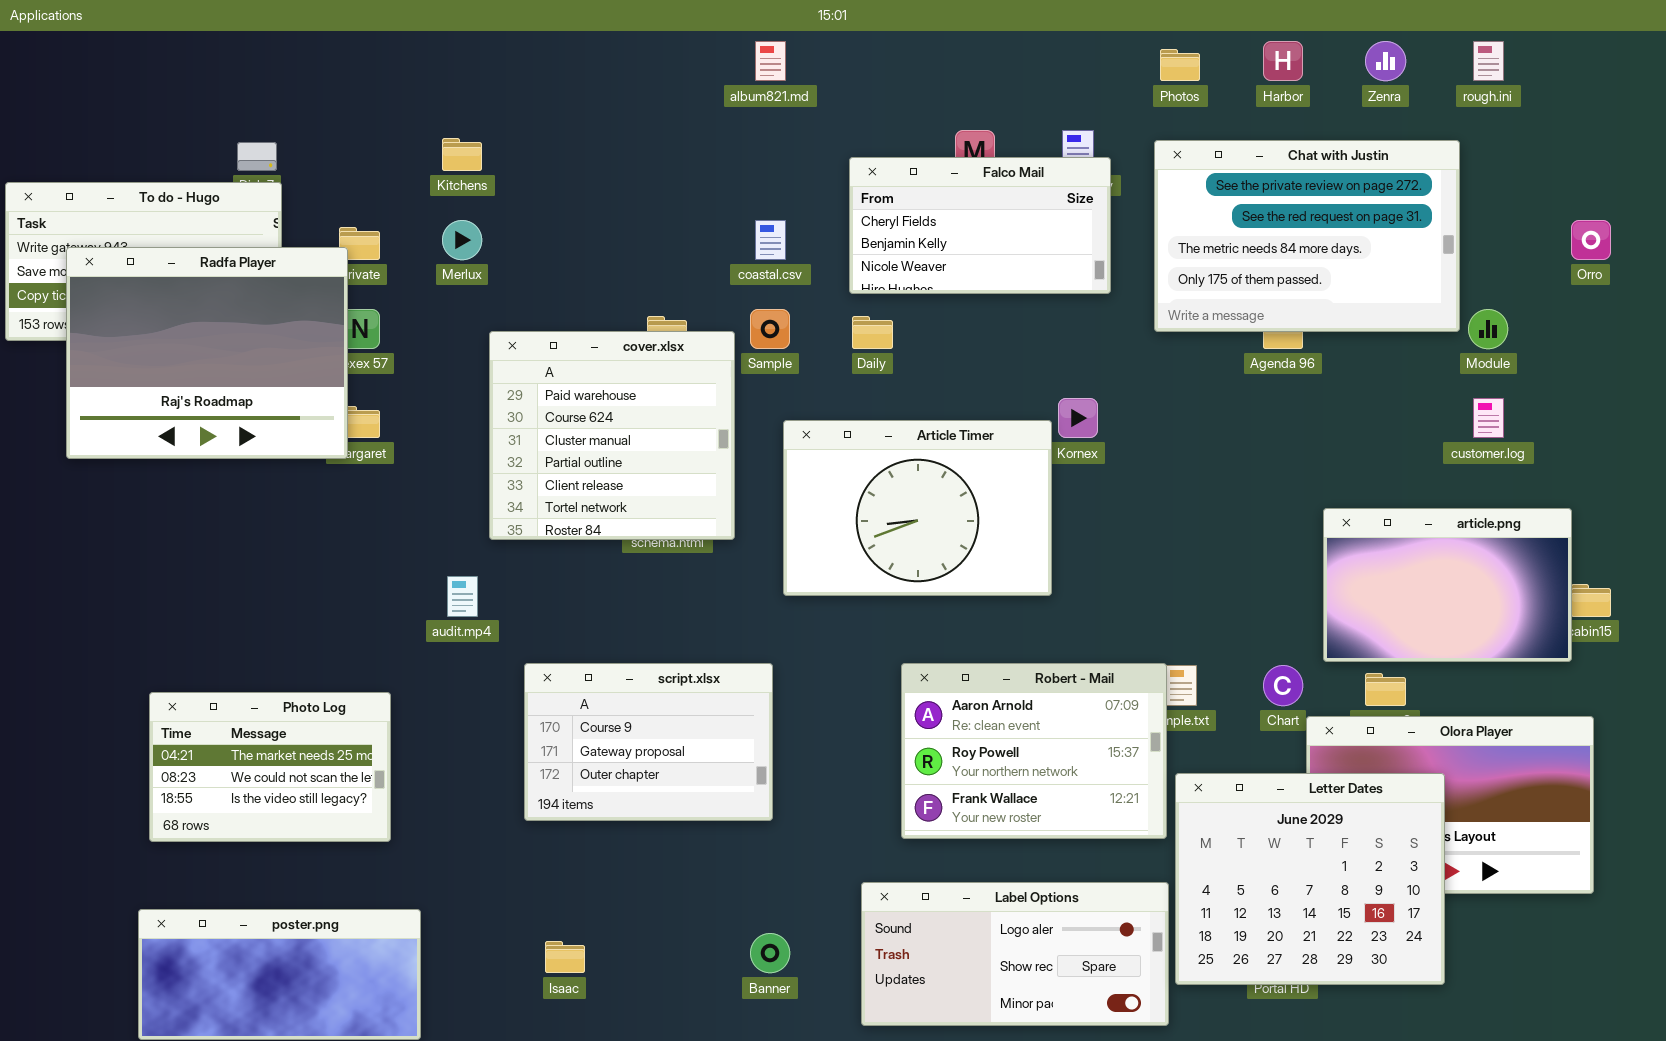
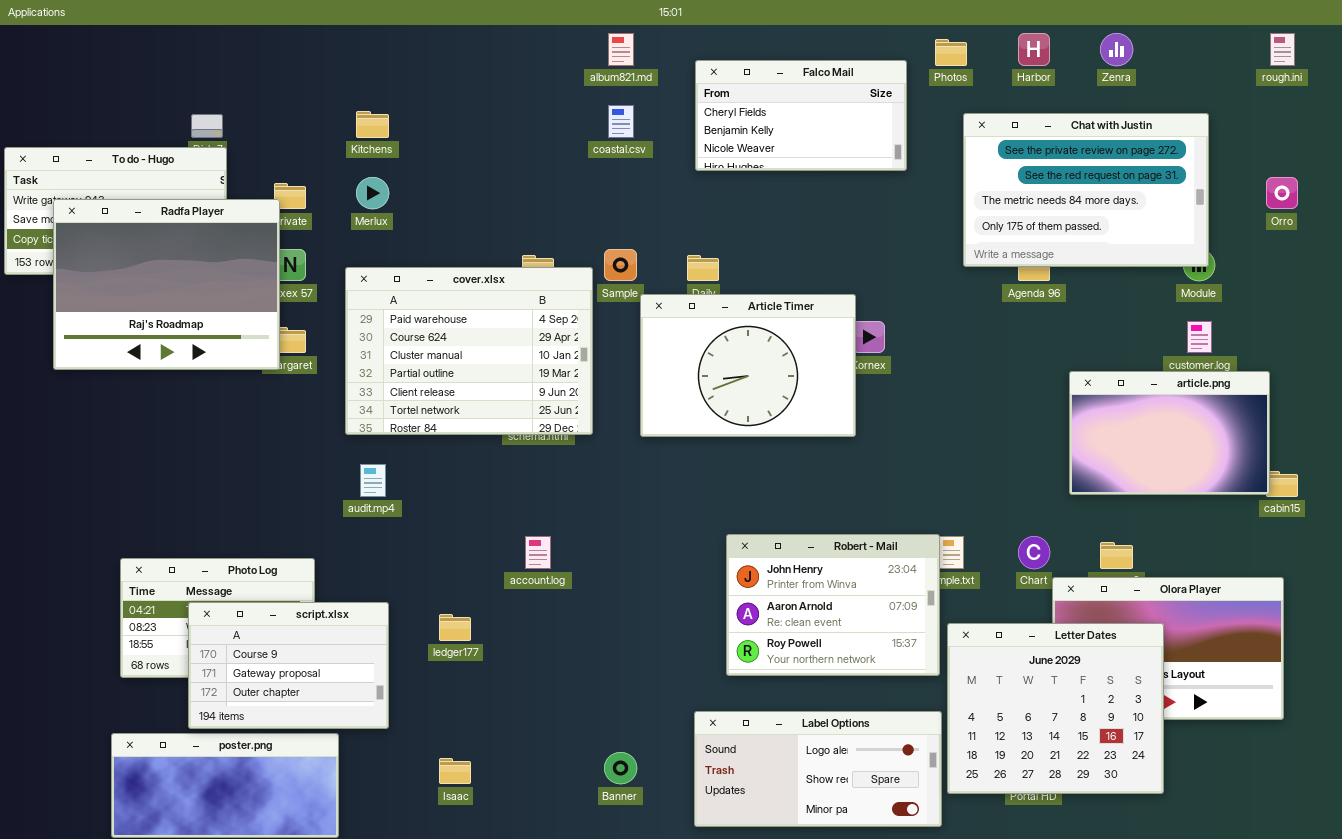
rough.ini: [1473,41,1504,81] -> [1270,33,1295,66], moved
Chat with Justin: [1154,140,1460,332] -> [963,113,1209,267], moved
Falco Mail: [849,157,1111,294] -> [695,60,907,171], moved
coastal.csv: [755,220,786,260] -> [608,105,634,138], moved
cover.xlsx: [489,331,735,540] -> [345,267,593,435], resized
Article Timer: [783,420,1052,596] -> [640,294,856,437], moved
article.png: [1323,508,1572,662] -> [1069,371,1270,495], moved
Robert - Mail: [901,663,1167,839] -> [726,534,940,676], scrolled up 1 row
script.xlsx: [524,663,773,821] -> [188,602,389,729], moved

